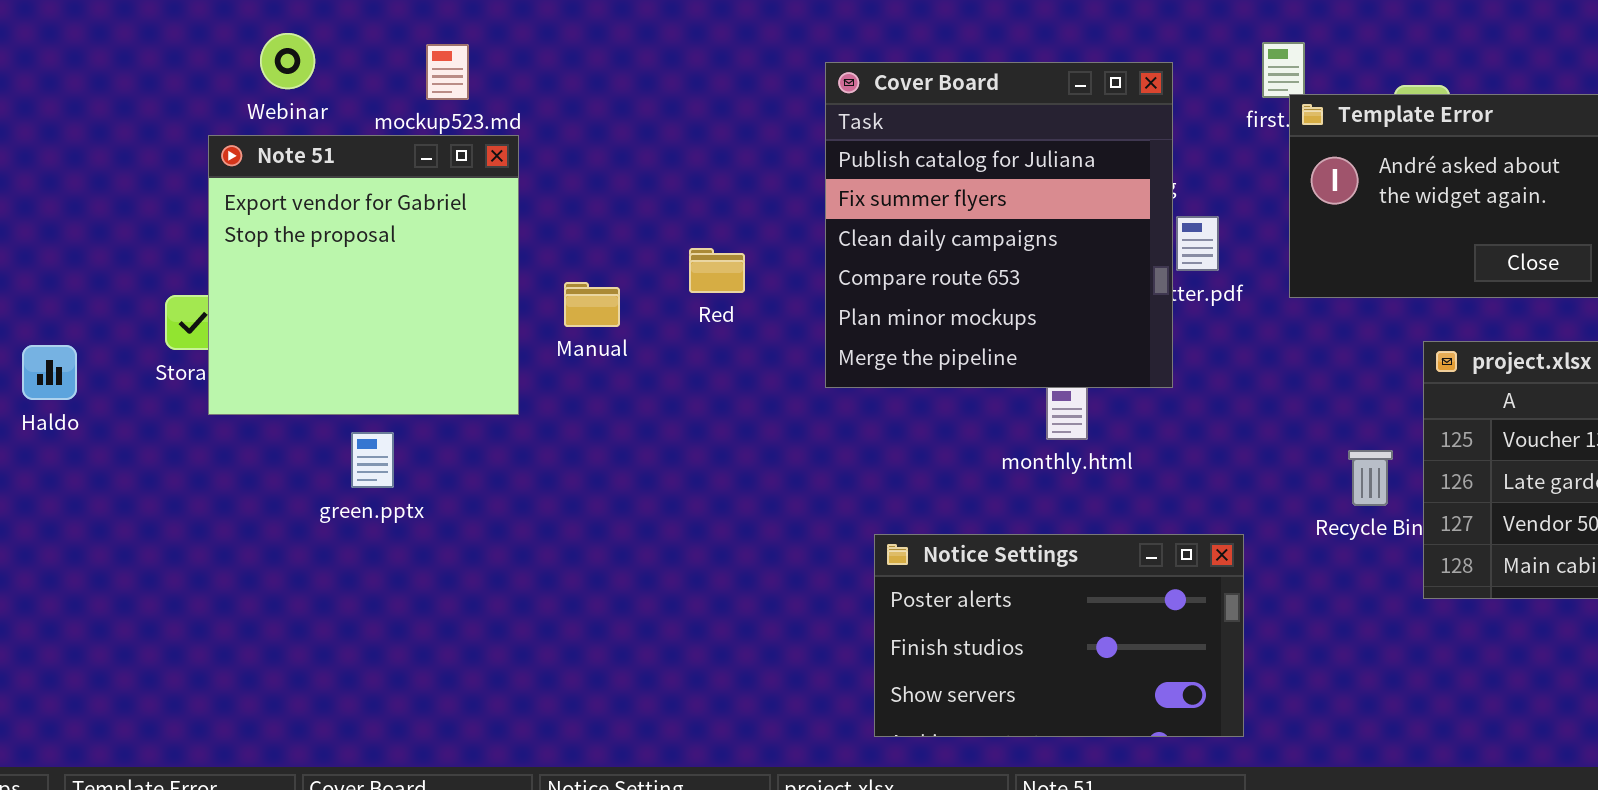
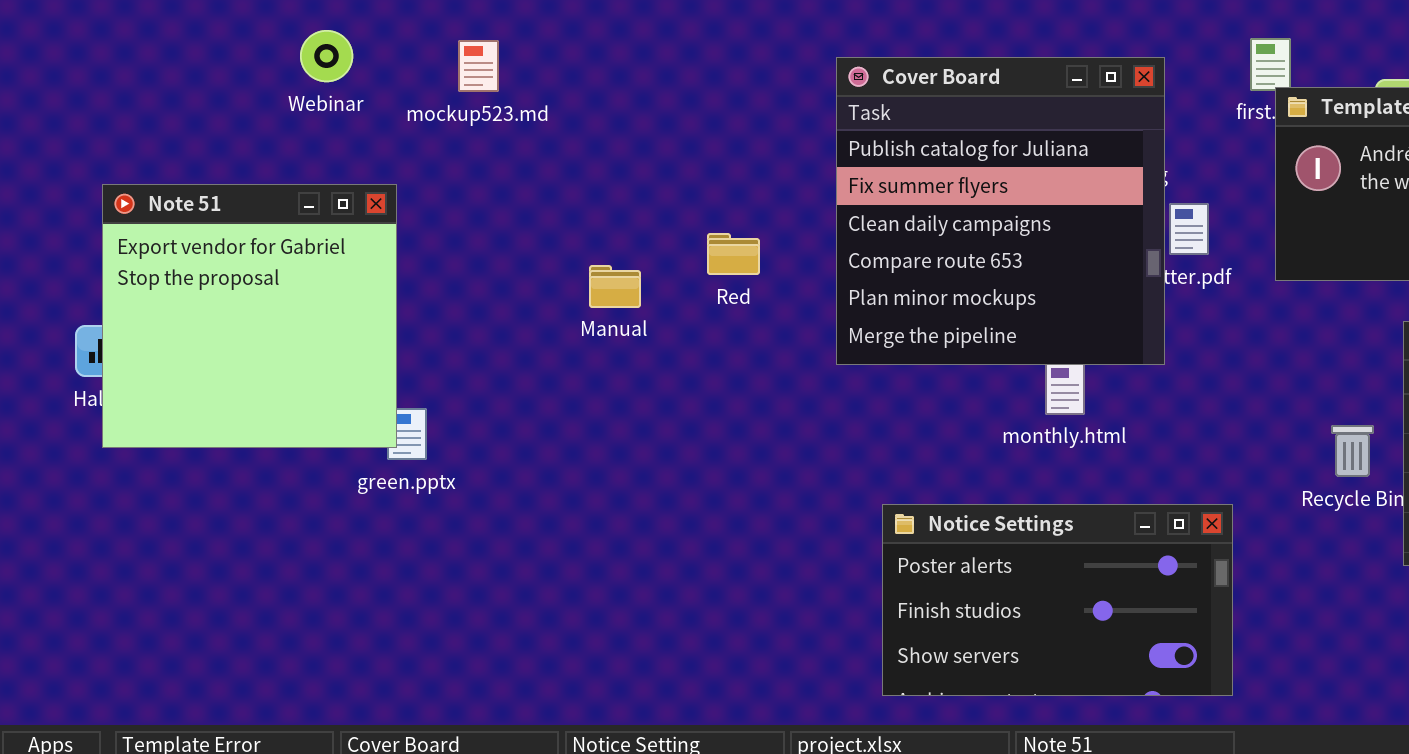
Note 51: [208,135,519,415] -> [102,184,397,448], moved

